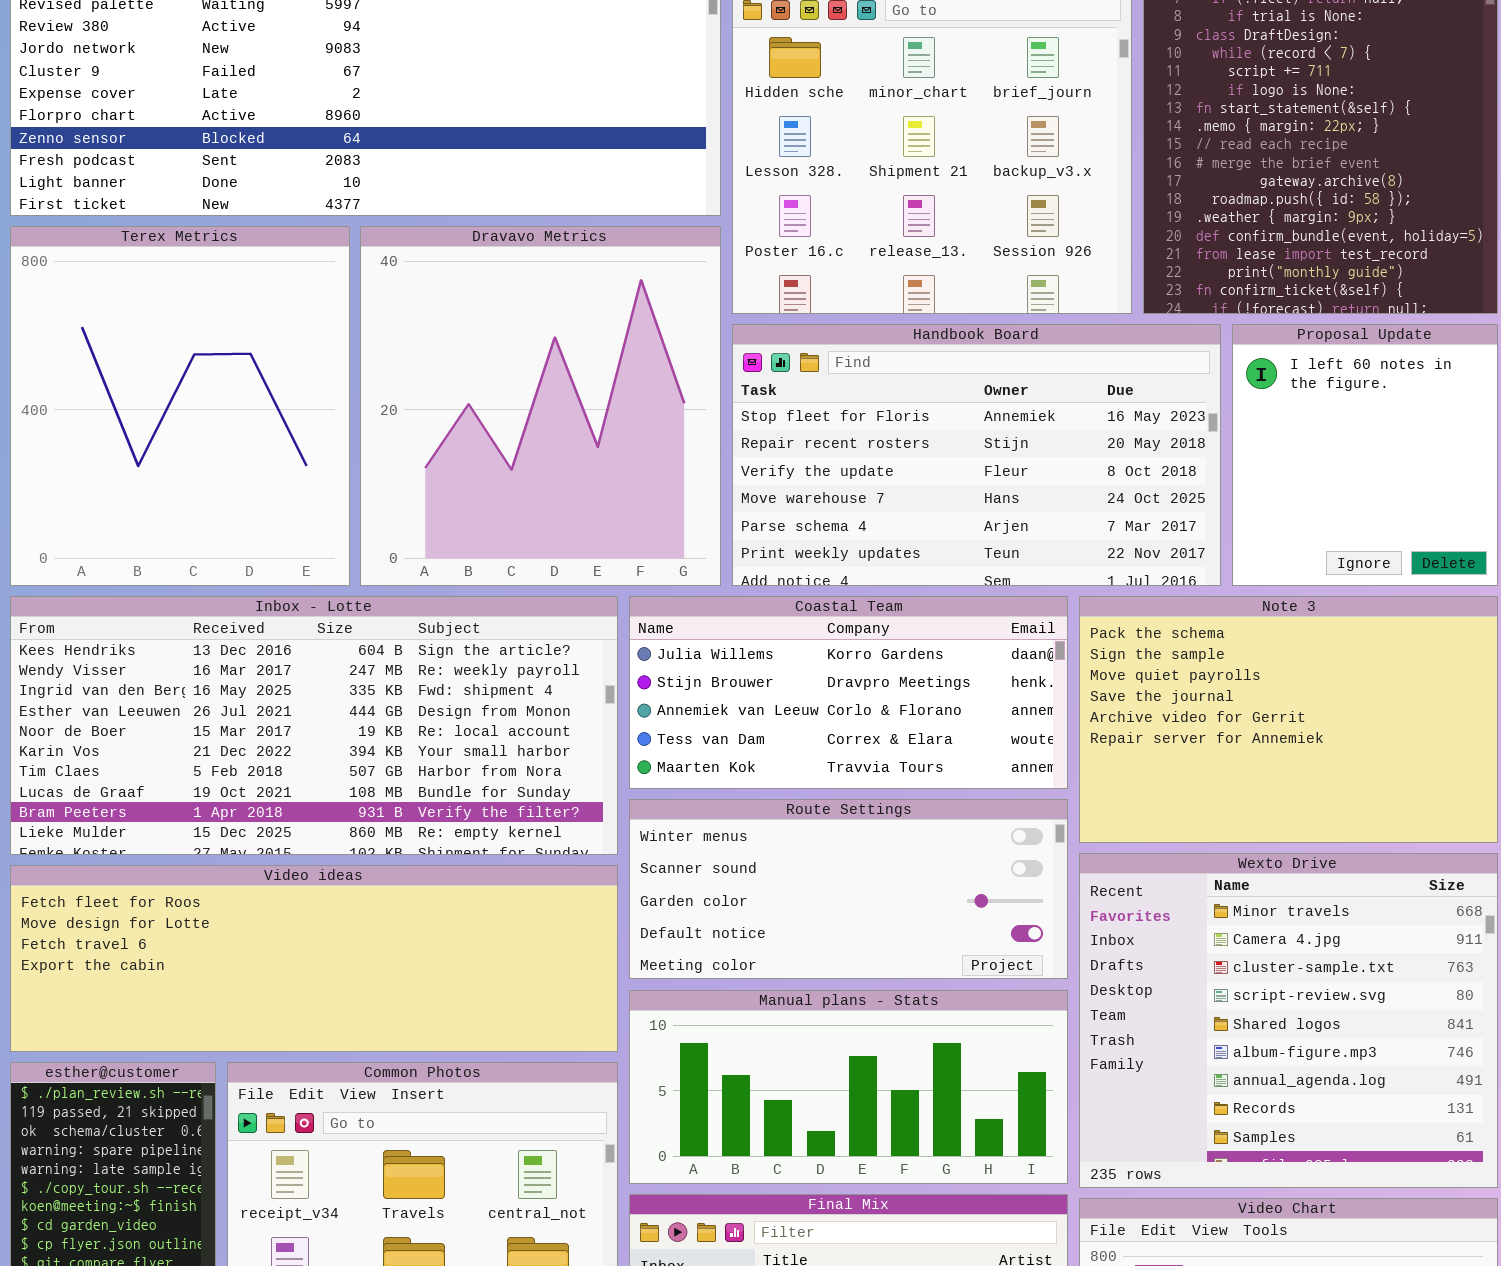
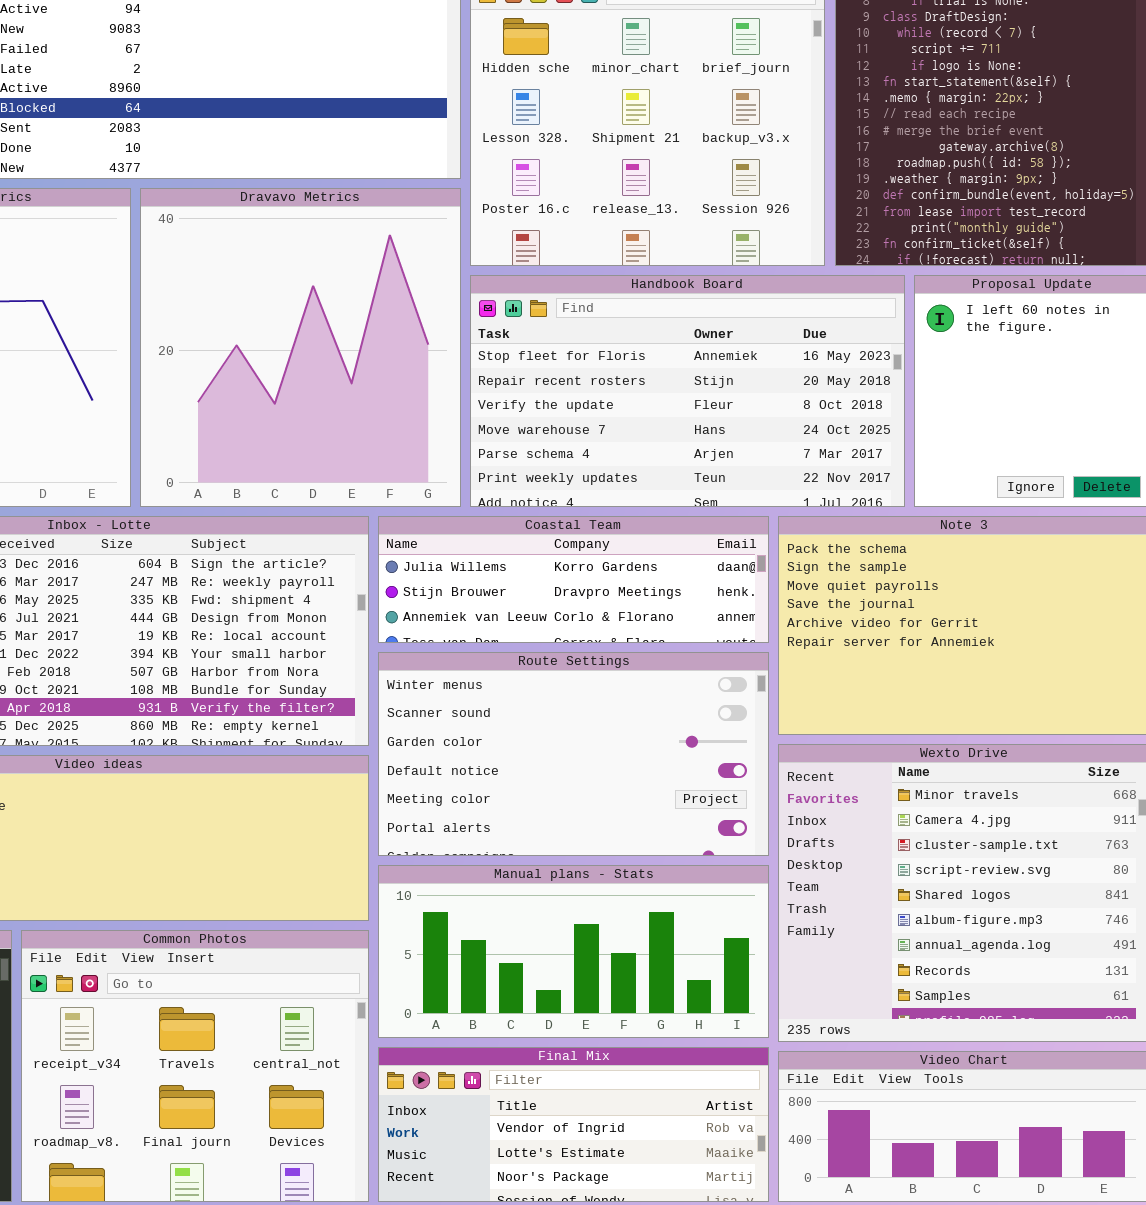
Coastal Team: [629,596,1068,789] -> [378,516,769,643], resized
Route Settings: [629,799,1068,979] -> [378,652,769,856], resized

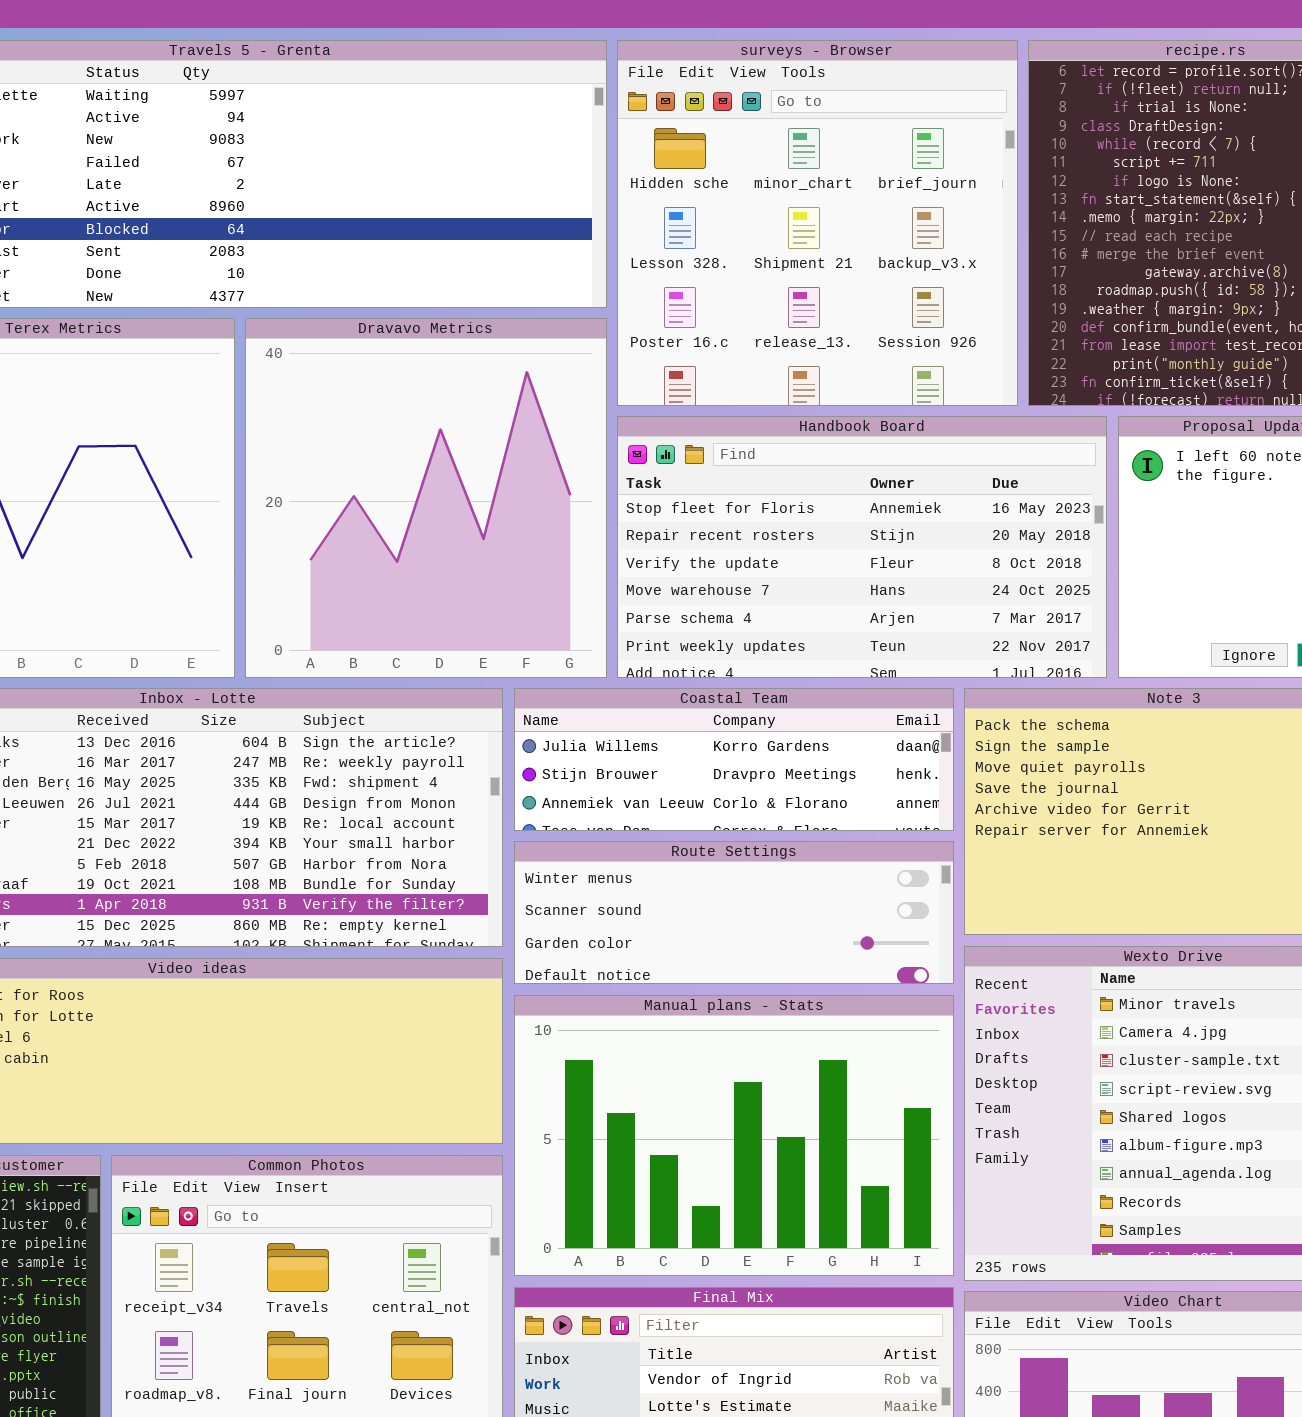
Route Settings: [378,652,769,856] -> [514,841,954,984], resized
Manual plans - Stats: [378,865,769,1038] -> [514,995,954,1276], resized

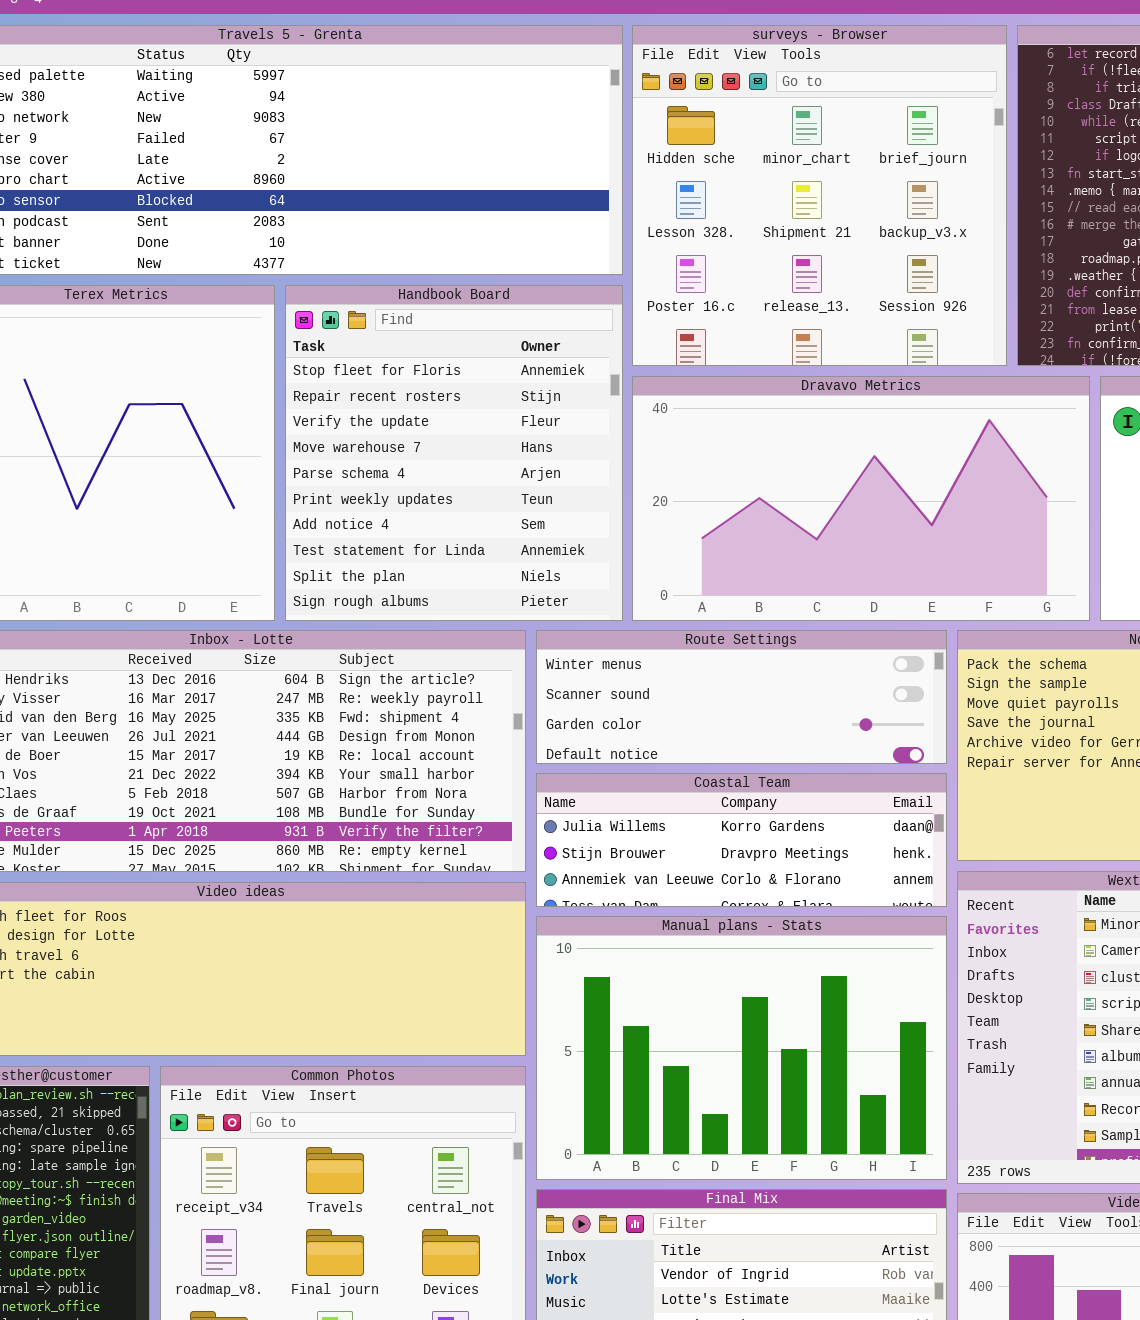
Dravavo Metrics: [245,318,607,678] -> [632,376,1090,621], moved, resized
Handbook Board: [617,416,1107,678] -> [285,285,623,621], moved, resized
Coastal Team: [514,688,954,831] -> [536,773,947,907], moved
Route Settings: [514,841,954,984] -> [536,630,947,764], moved

